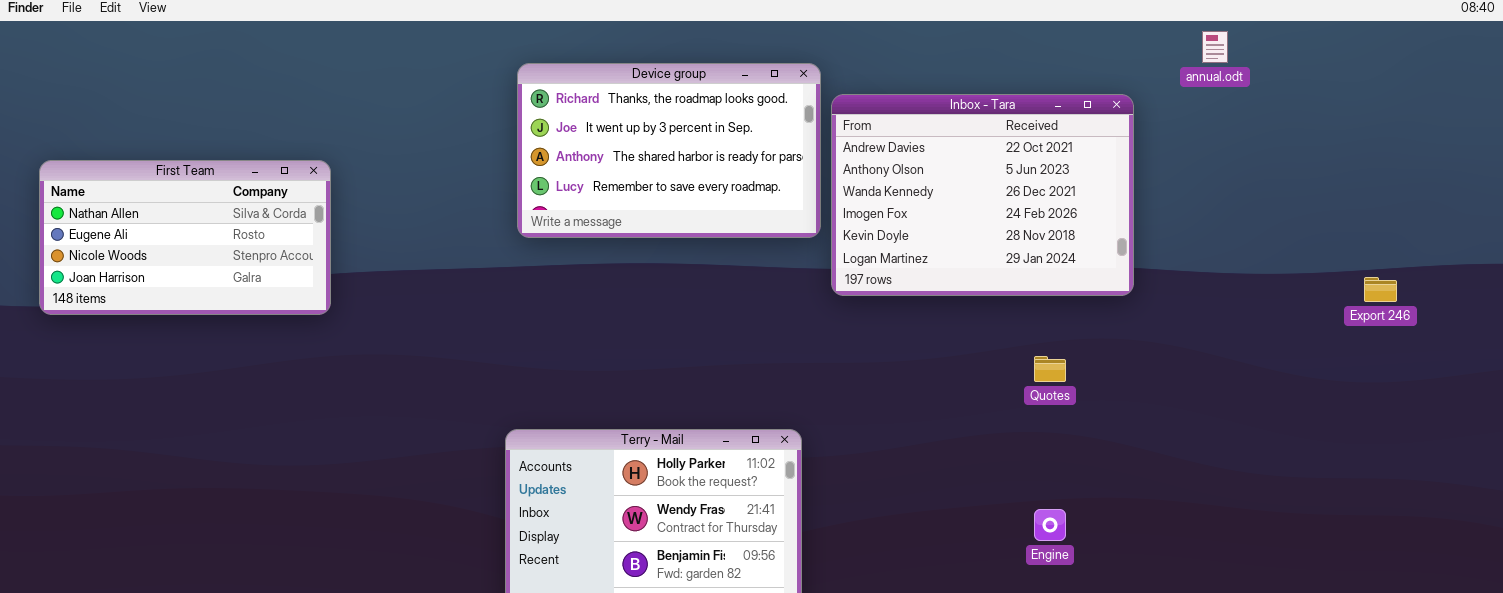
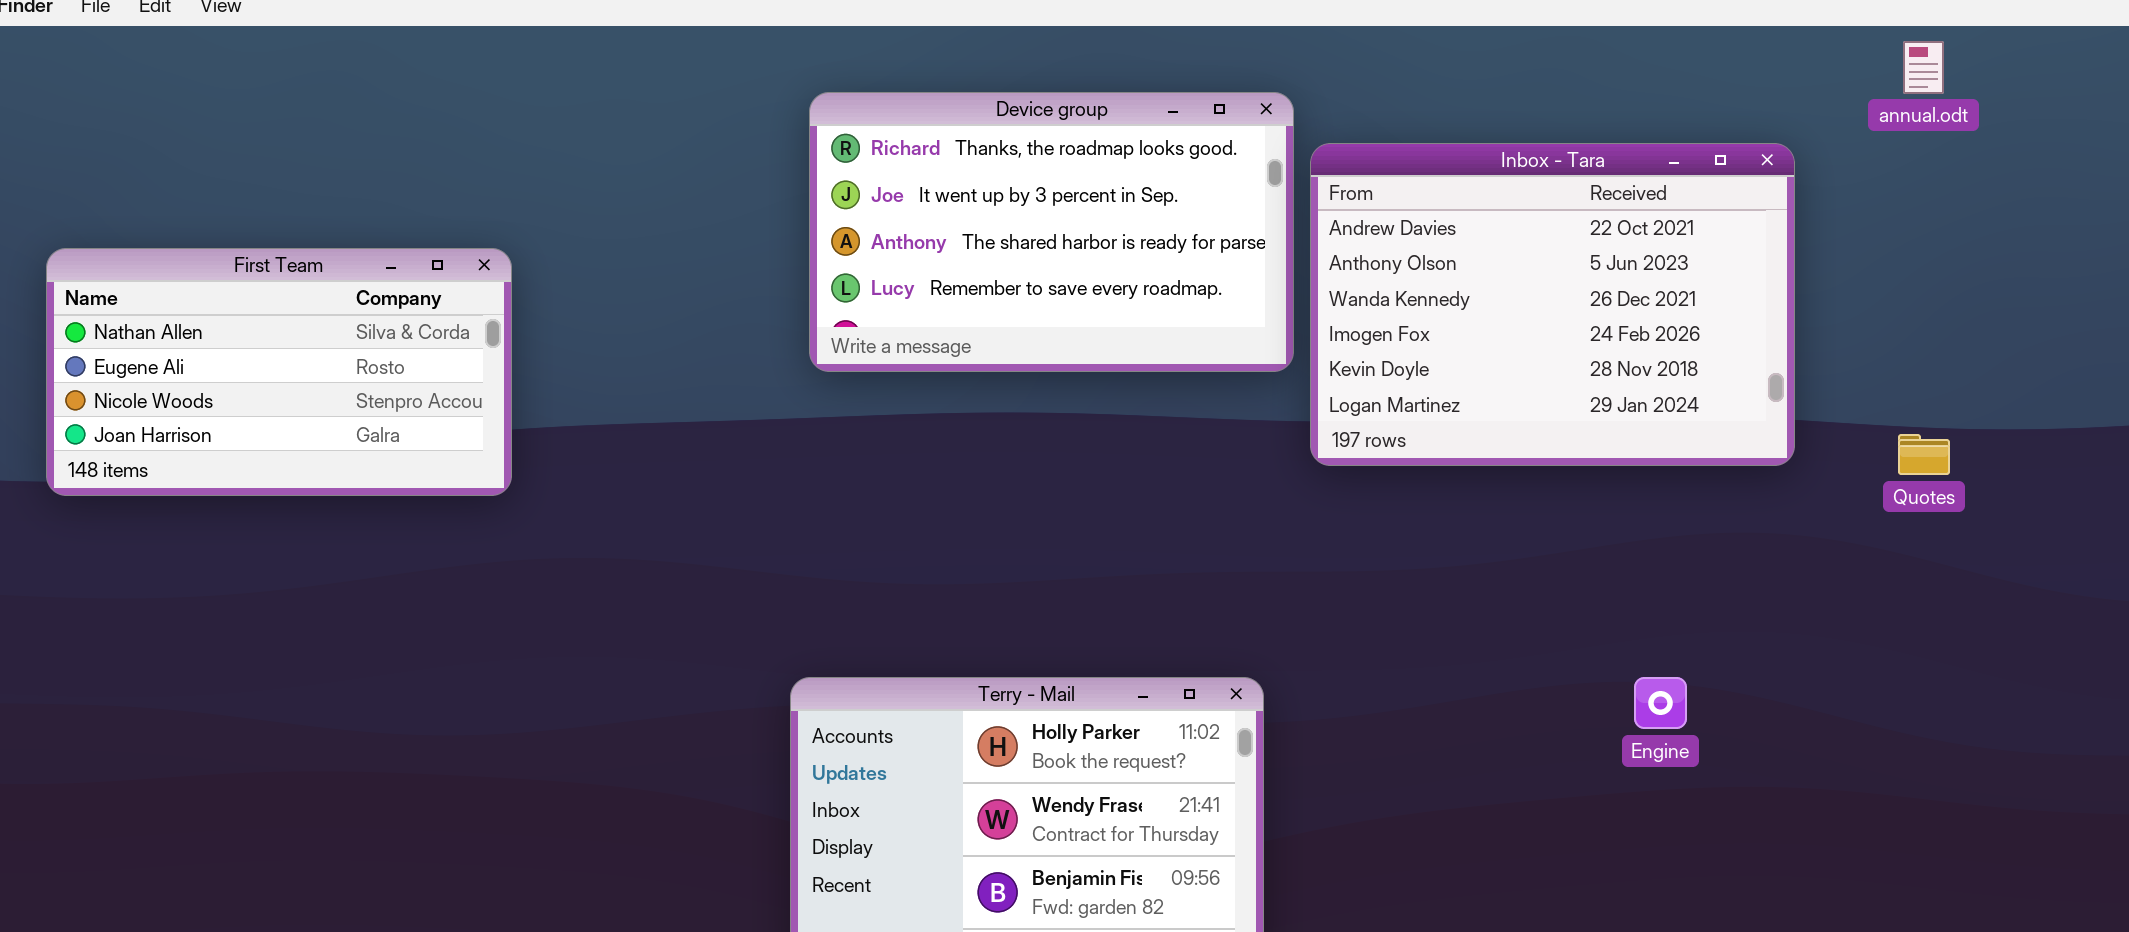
Quotes: [1034,356,1066,382] -> [1898,434,1950,475], moved
Engine: [1034,509,1066,541] -> [1634,677,1687,729], moved

